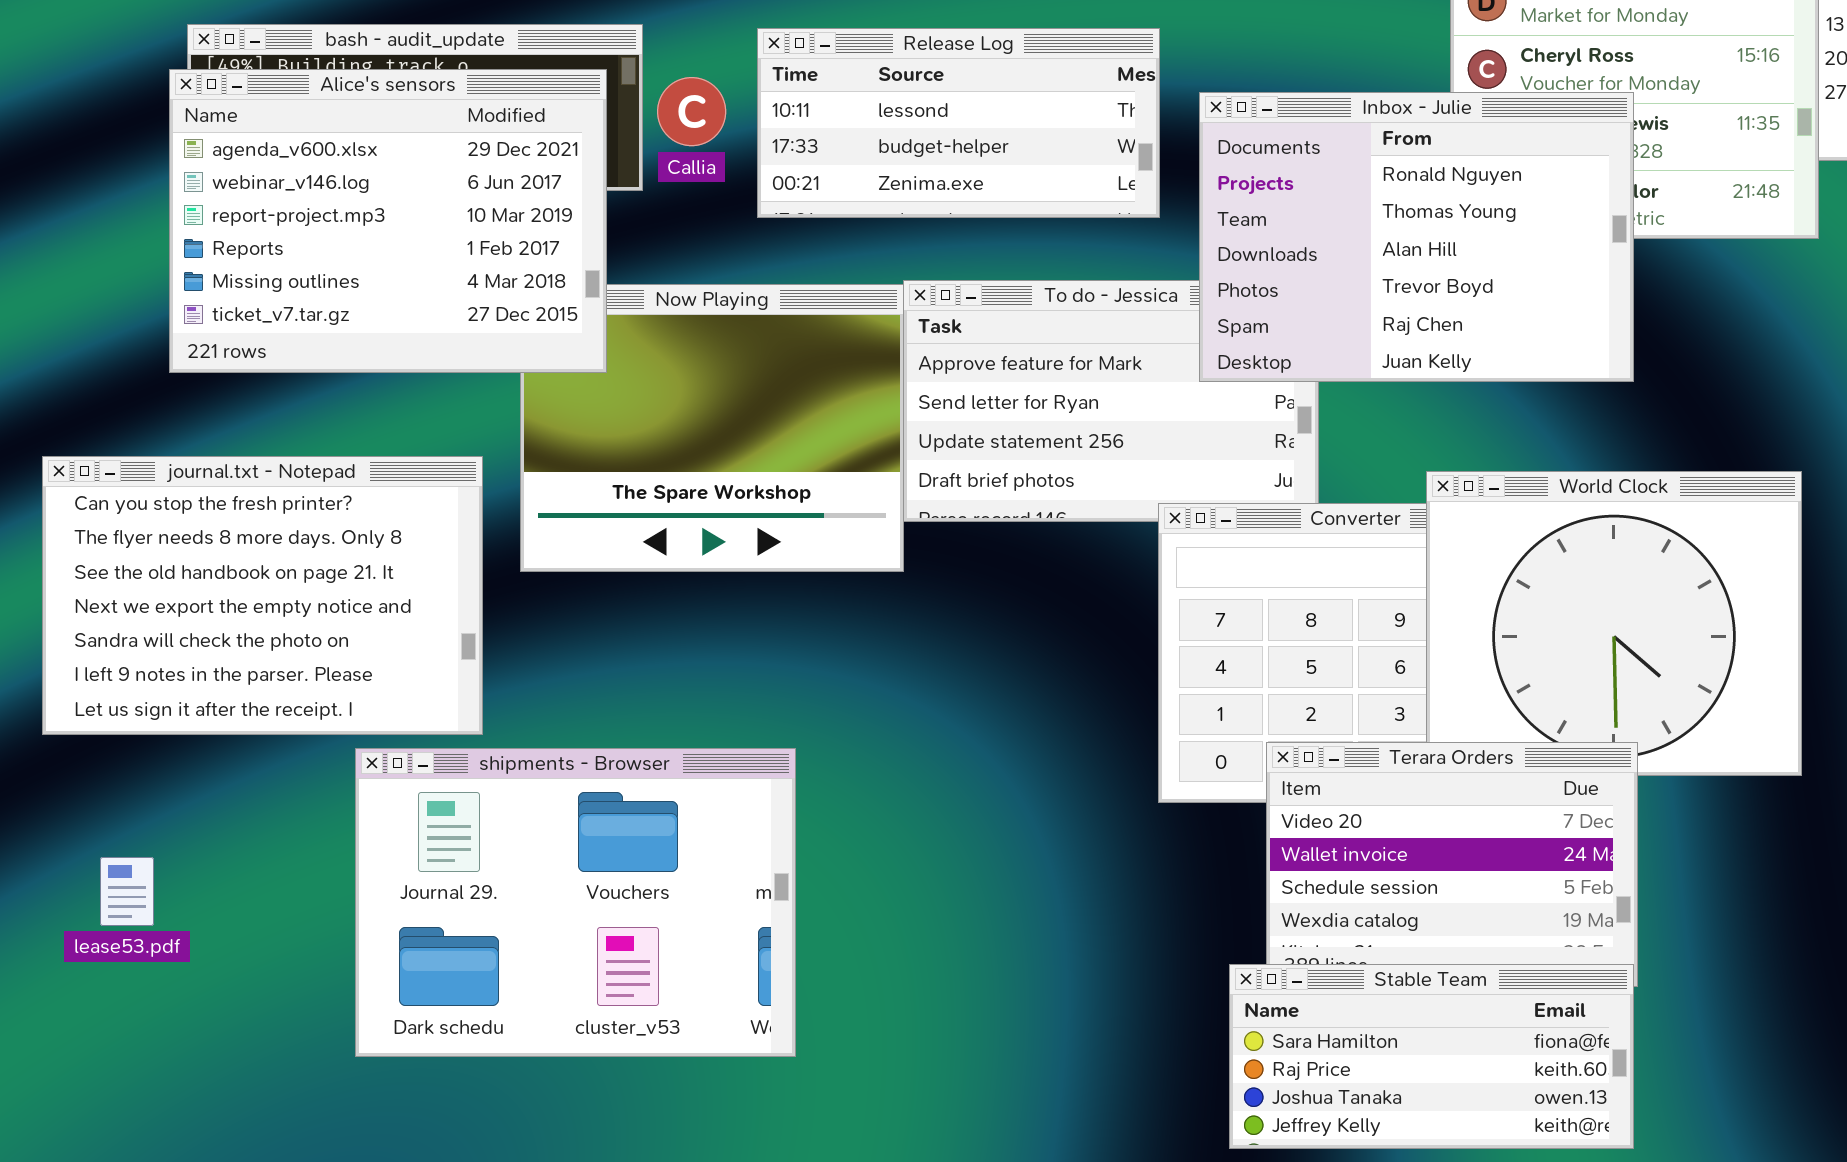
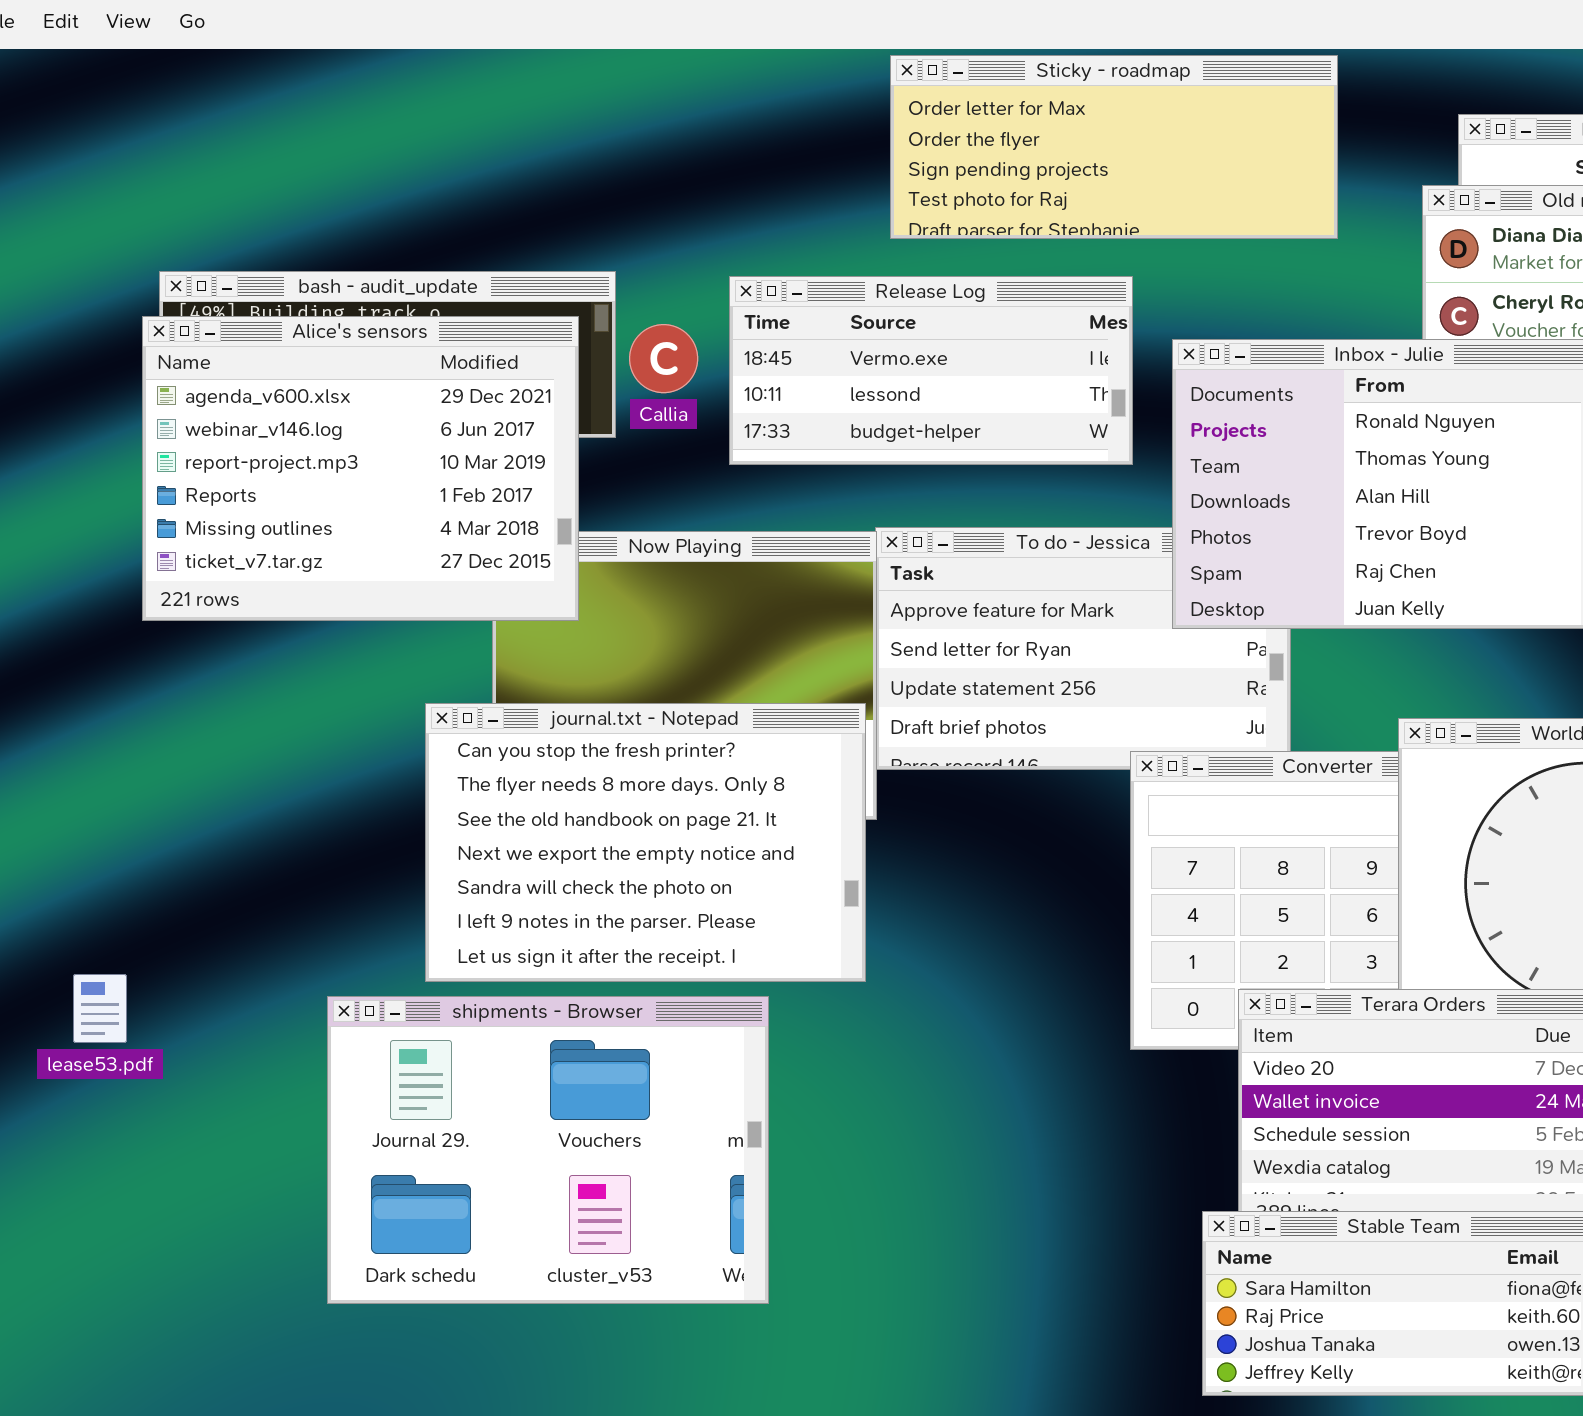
Release Log: [757,28,1160,218] -> [729,276,1133,465], scrolled up 1 row
journal.txt - Notepad: [42,456,483,735] -> [425,703,866,982], moved
lease53.pdf: [100,857,154,926] -> [73,974,127,1043], moved

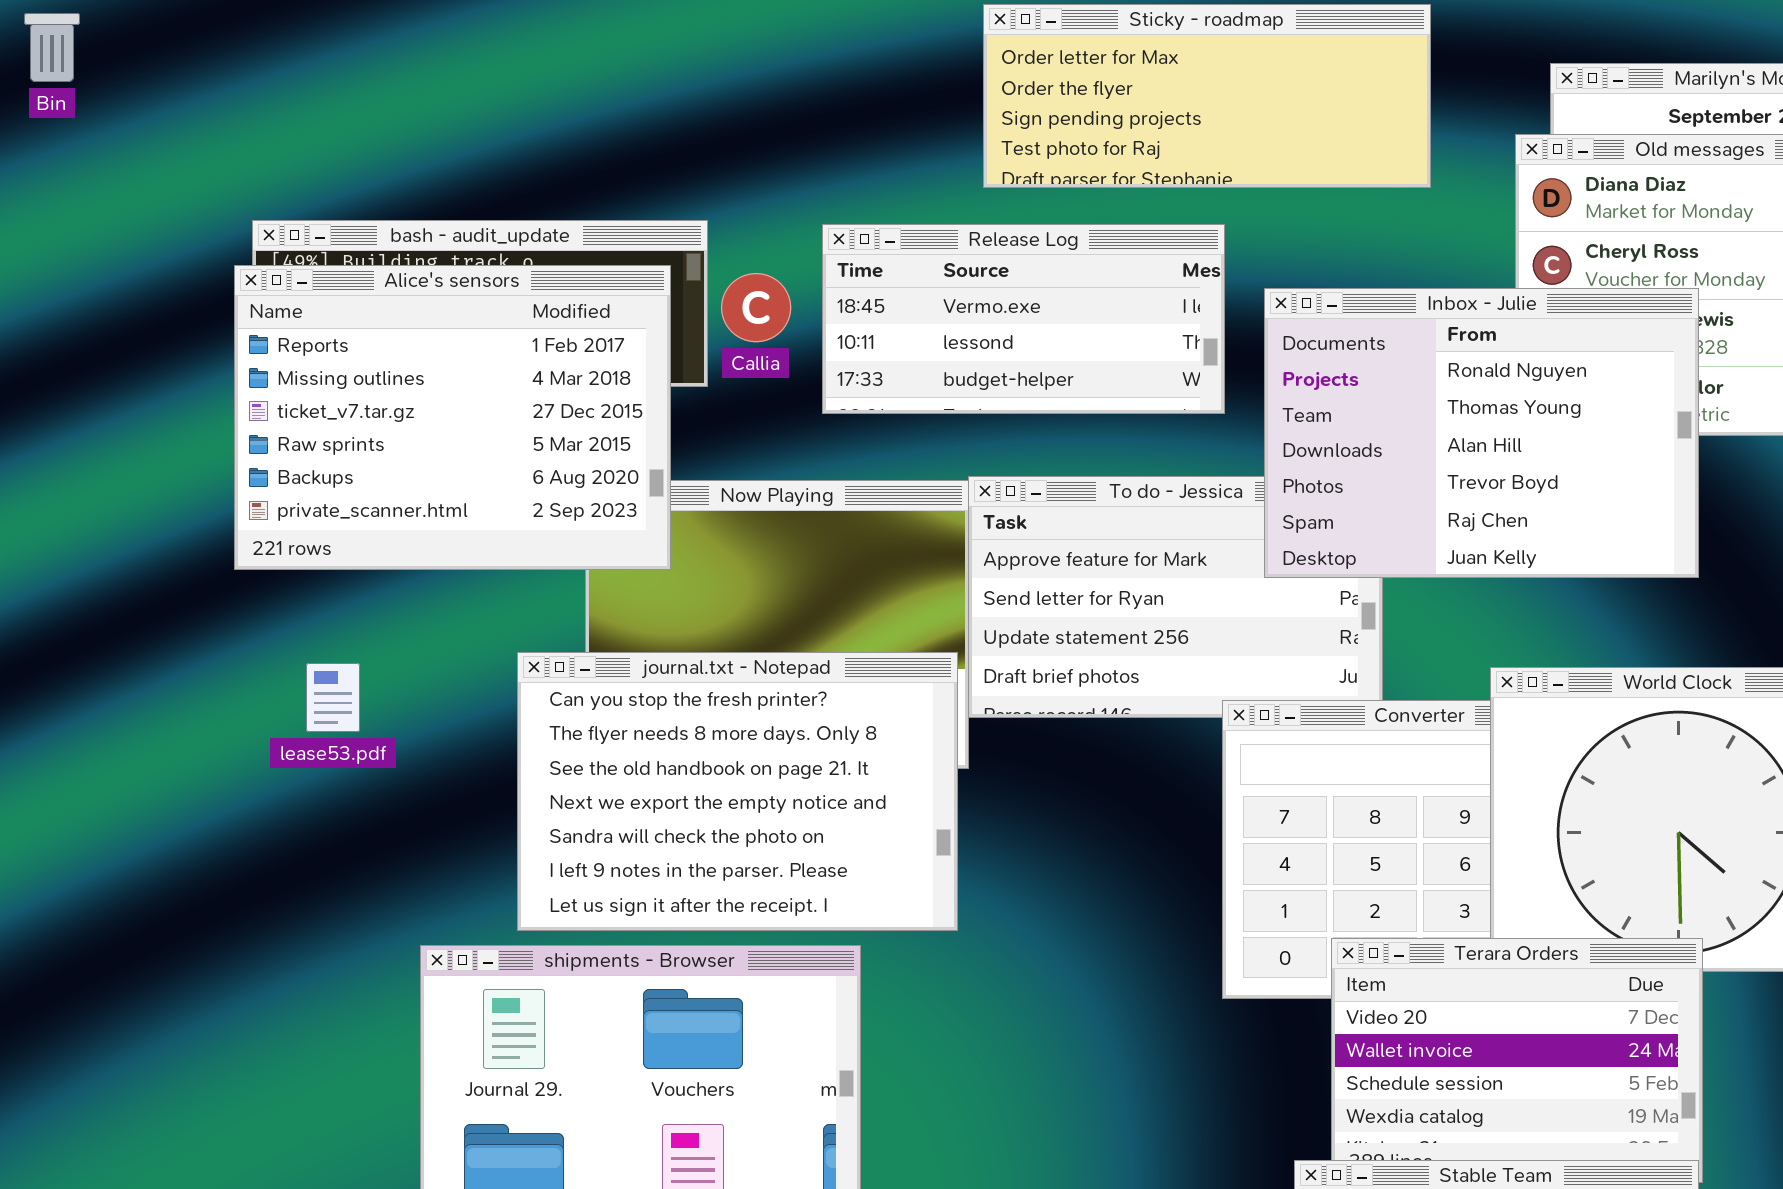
Alice's sensors: [142,316,579,621] -> [234,265,671,570], scrolled down 3 rows
lease53.pdf: [73,974,127,1043] -> [306,663,360,732], moved

